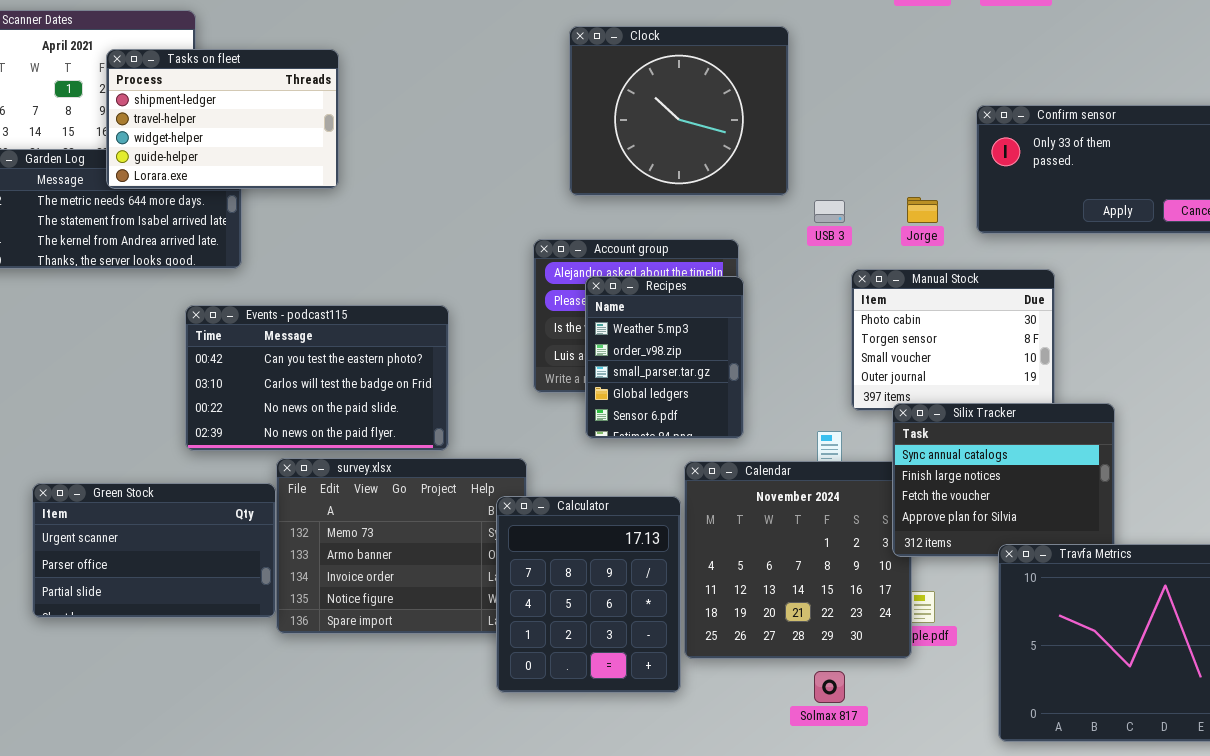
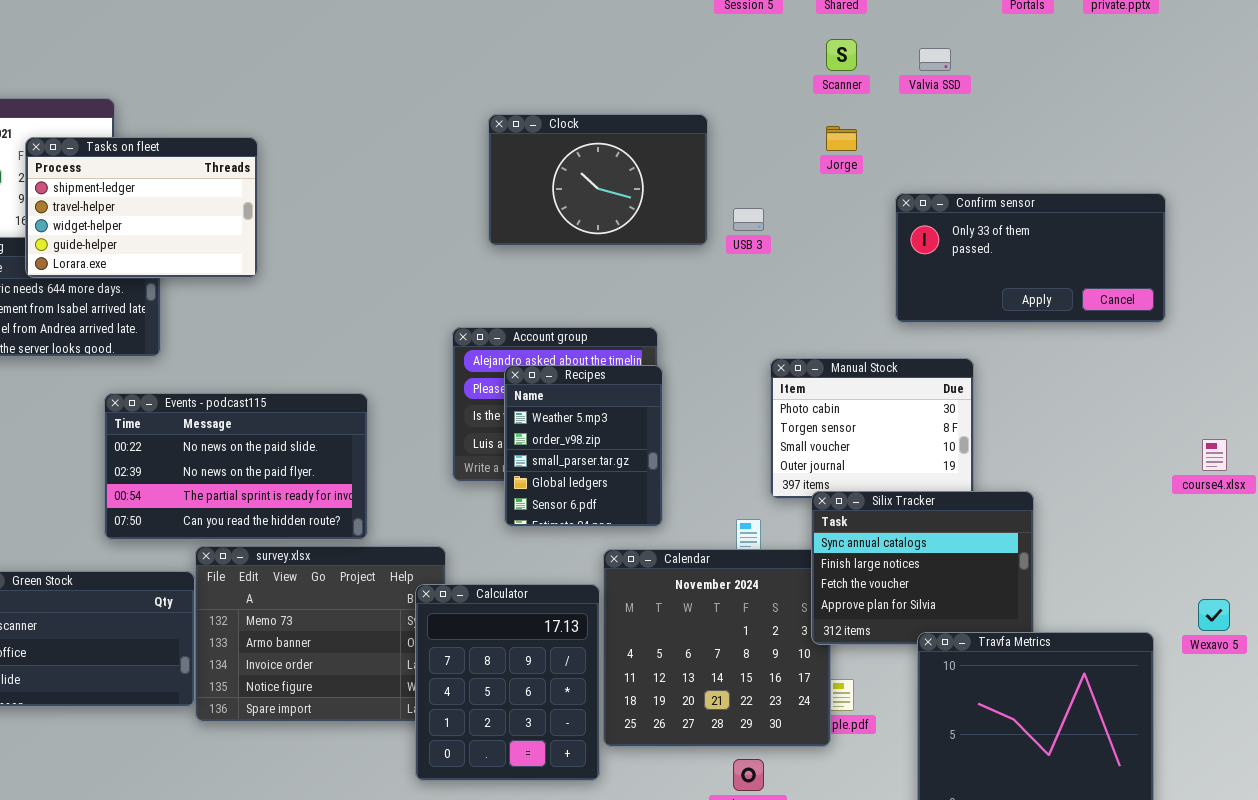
Clock: [569,26,789,196] -> [488,114,708,246], resized
Jorge: [907,197,938,223] -> [826,126,857,151], moved
USB 3: [814,200,845,223] -> [733,208,764,231], moved
Events - podcast115: [185,305,449,451] -> [104,393,368,540], scrolled down 2 rows

